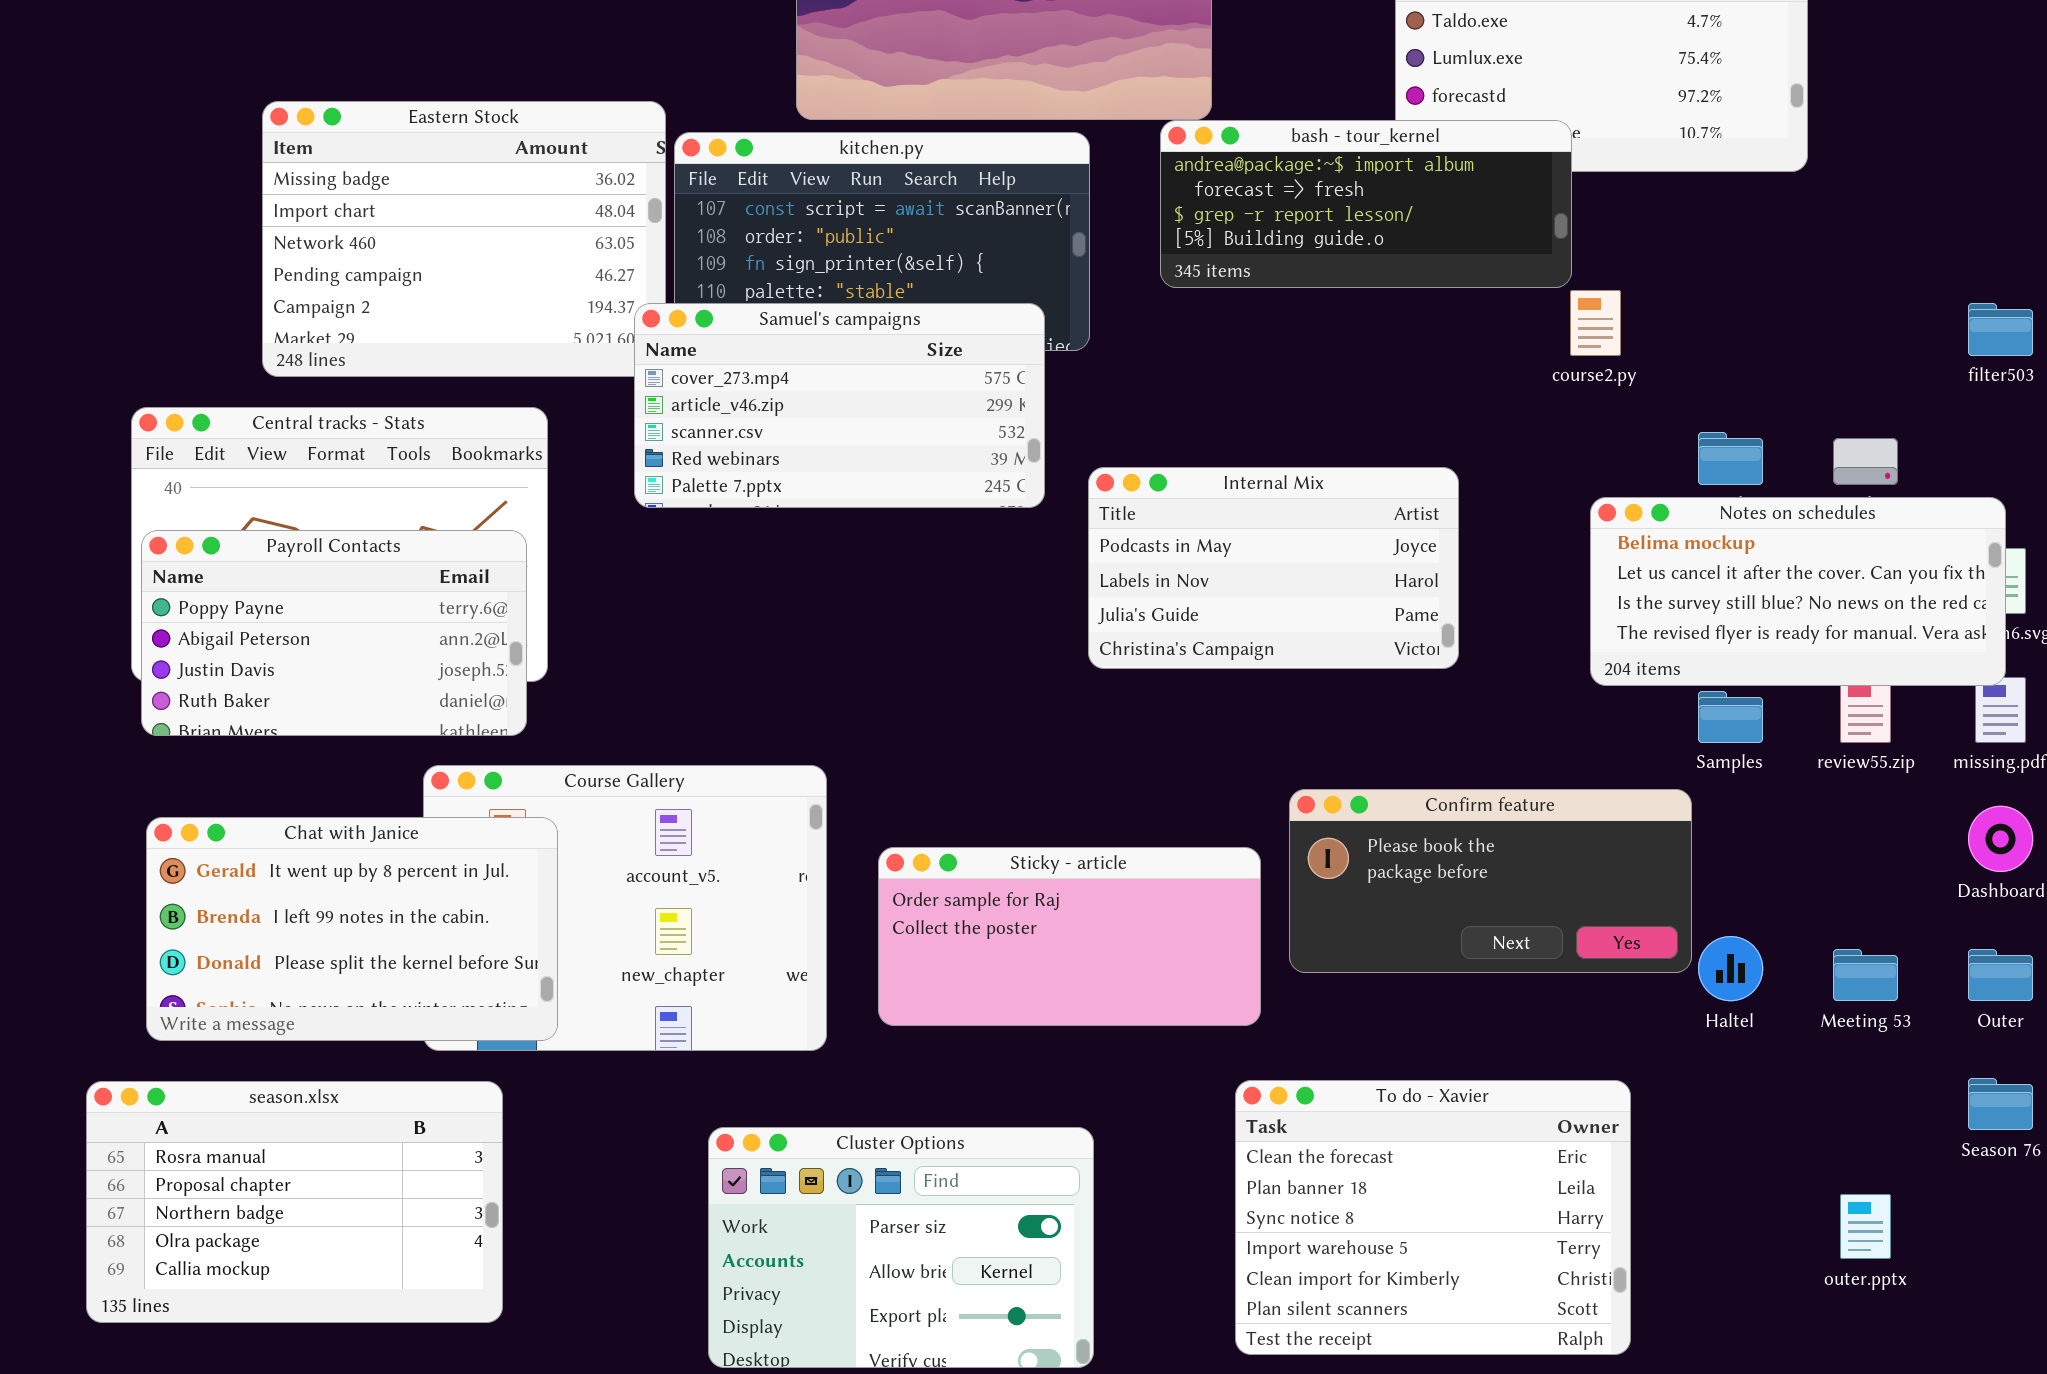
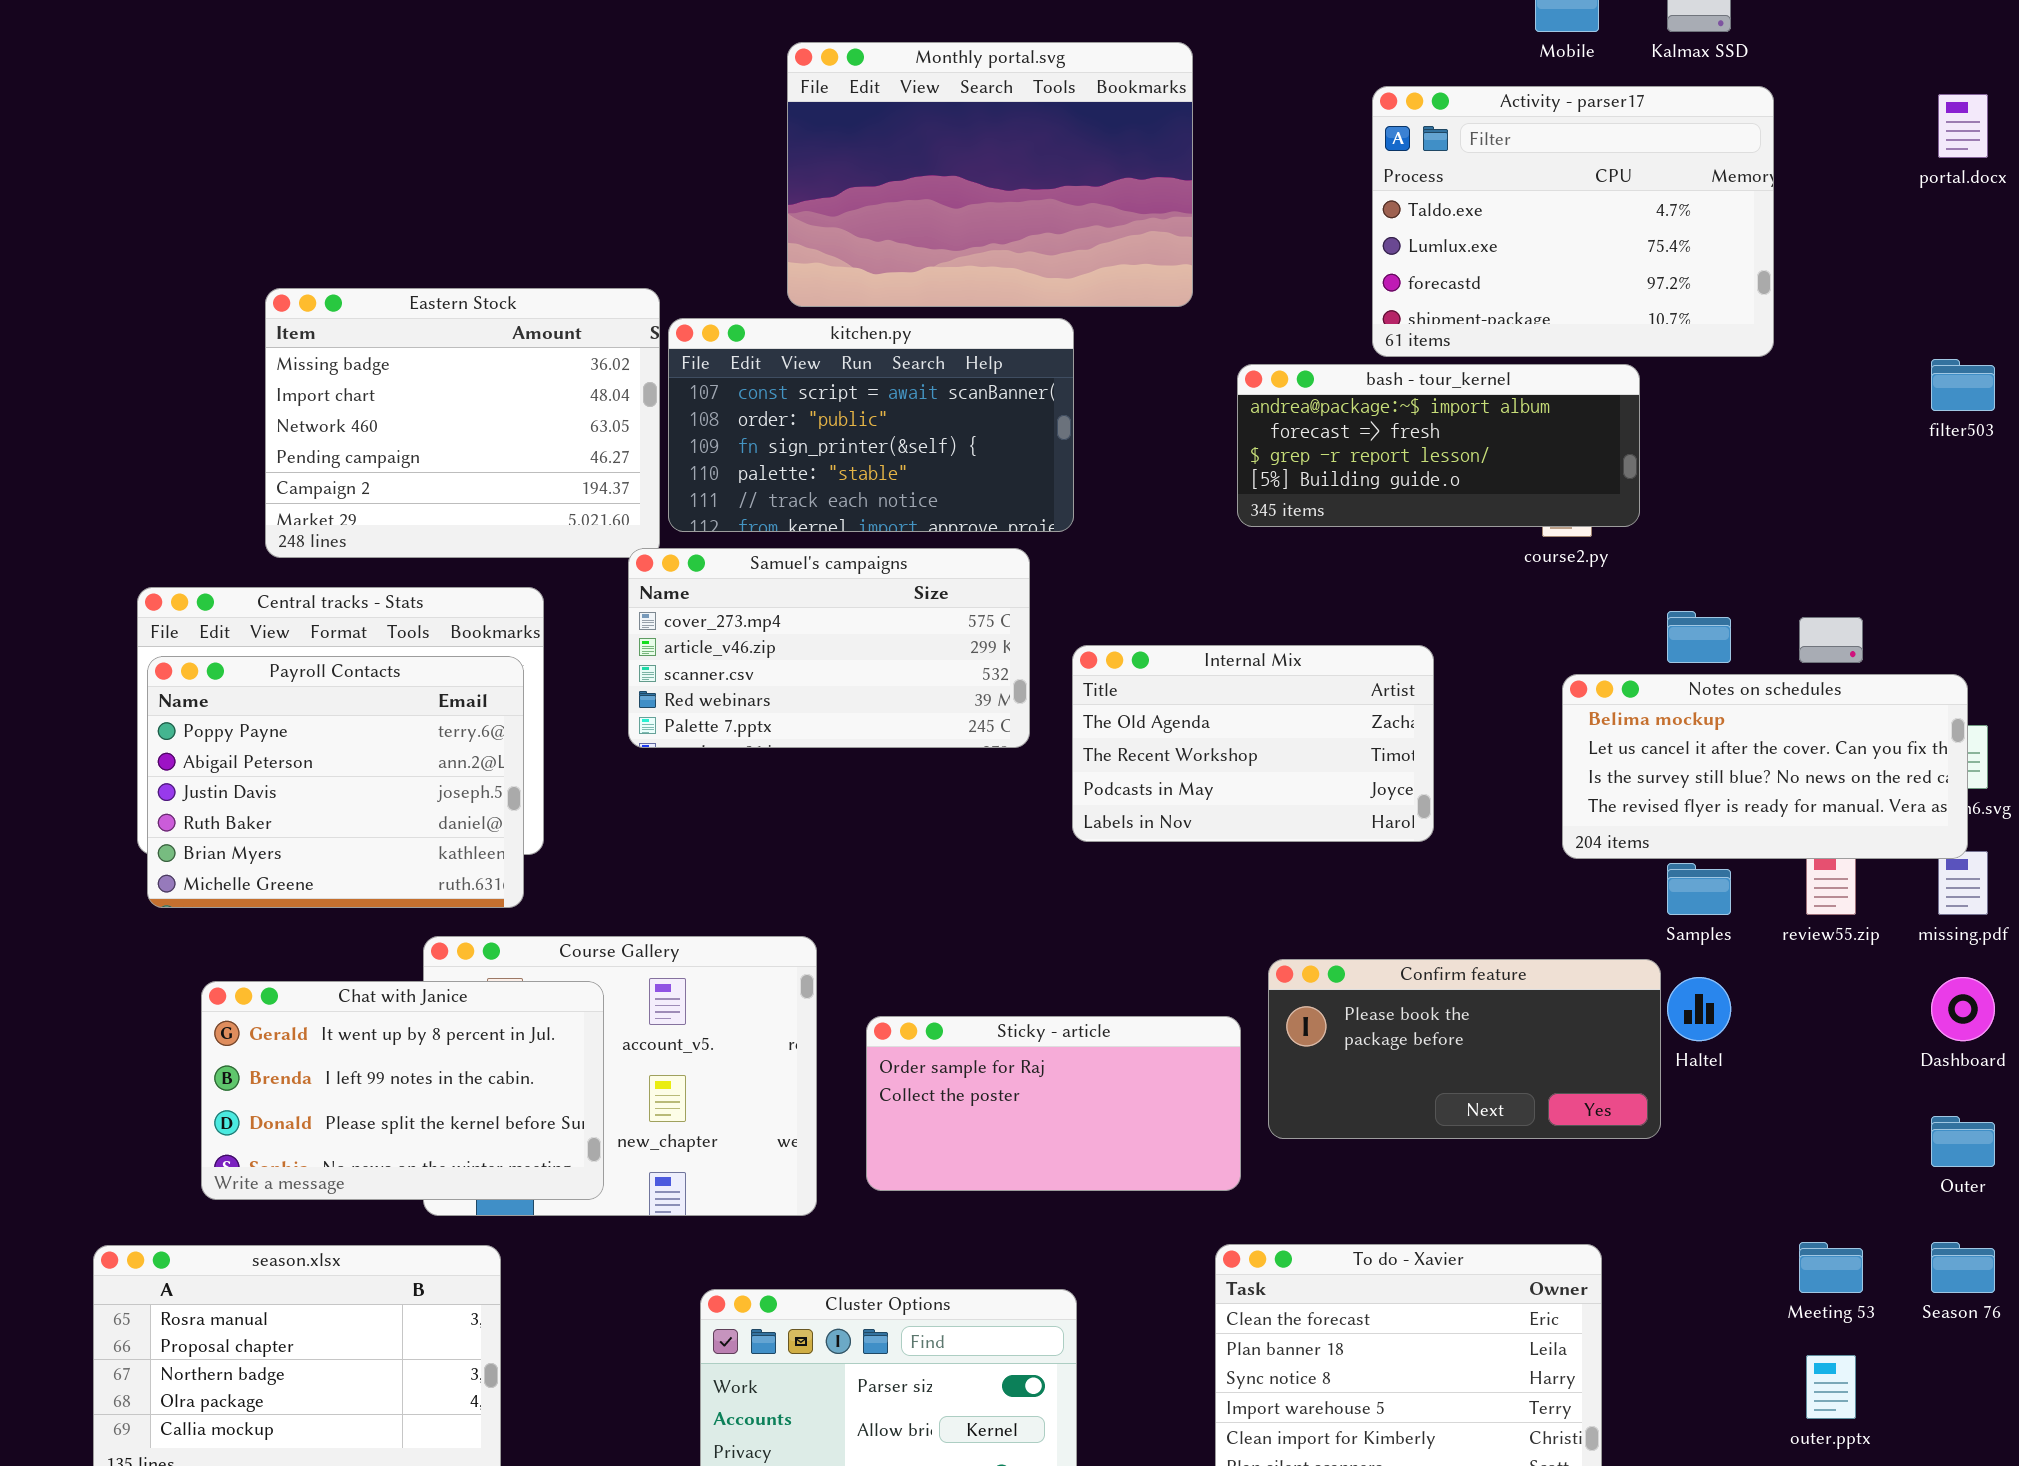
bash - tour_kernel: [1160,120,1572,288] -> [1237,364,1640,527], moved
Samuel's campaigns: [634,303,1045,508] -> [628,548,1030,748], moved
filter503: [1968,303,2033,356] -> [1931,359,1995,411], moved
Internal Mix: [1088,467,1459,669] -> [1072,645,1434,842], scrolled up 2 rows
Payroll Contacts: [141,530,527,736] -> [147,656,524,908], resized
Chat with Janice: [146,817,558,1041] -> [201,981,604,1200], moved
Haltel: [1698,936,1763,1001] -> [1667,977,1731,1041], moved
Meeting 53: [1833,949,1898,1001] -> [1799,1242,1863,1293], moved

